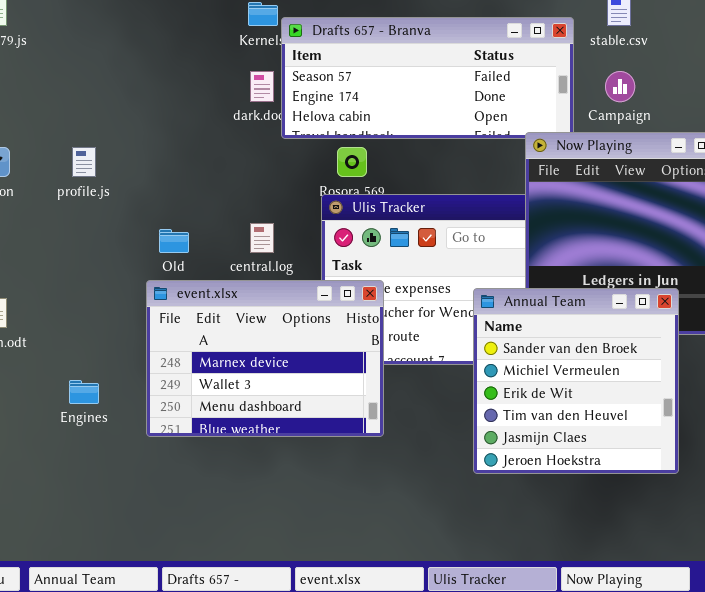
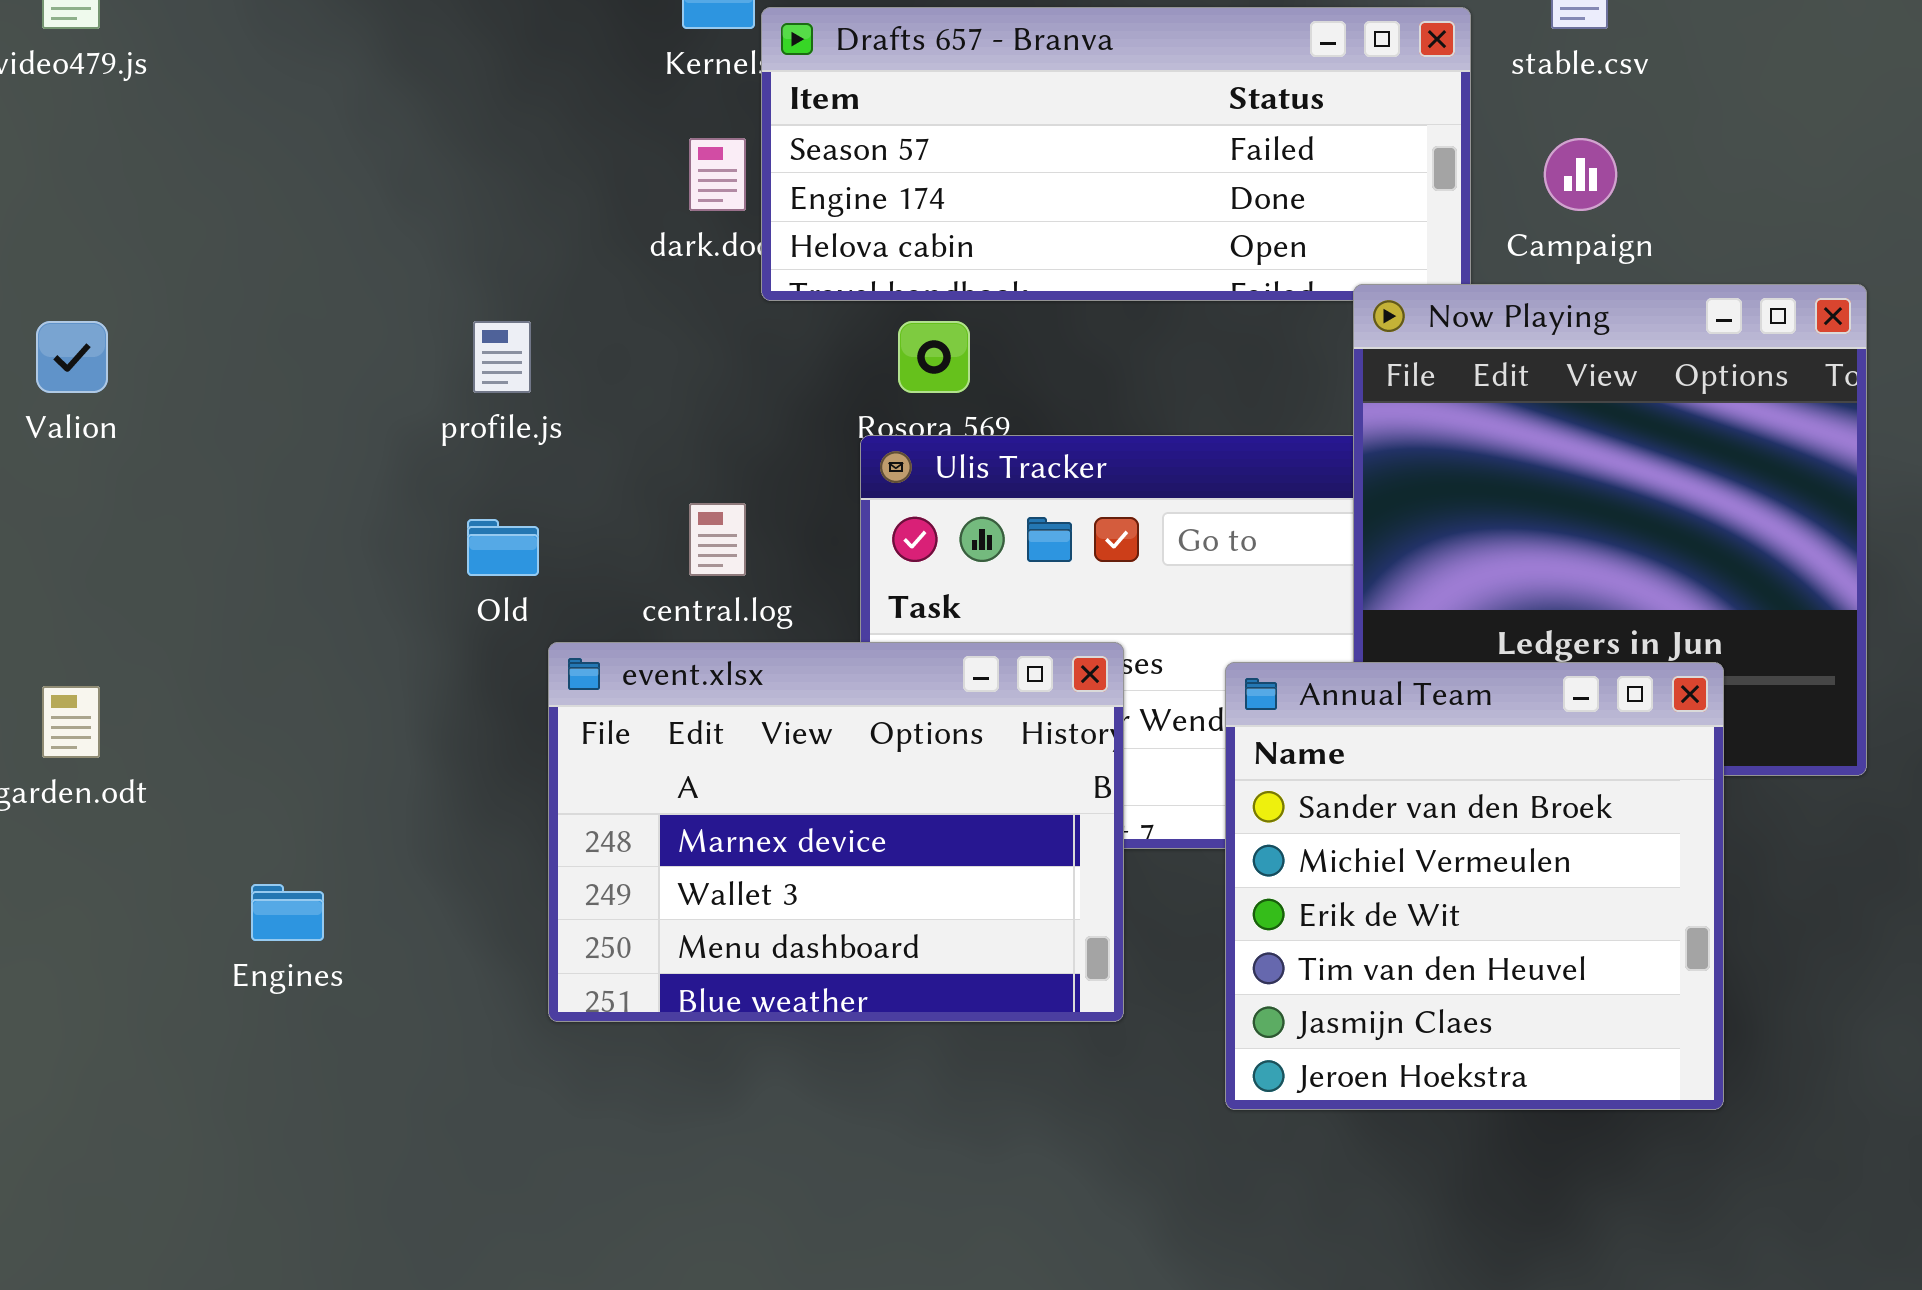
profile.js: [72,147,96,177] -> [473,321,531,393], moved
event.xlsx: [146,280,384,437] -> [548,642,1124,1022], moved

